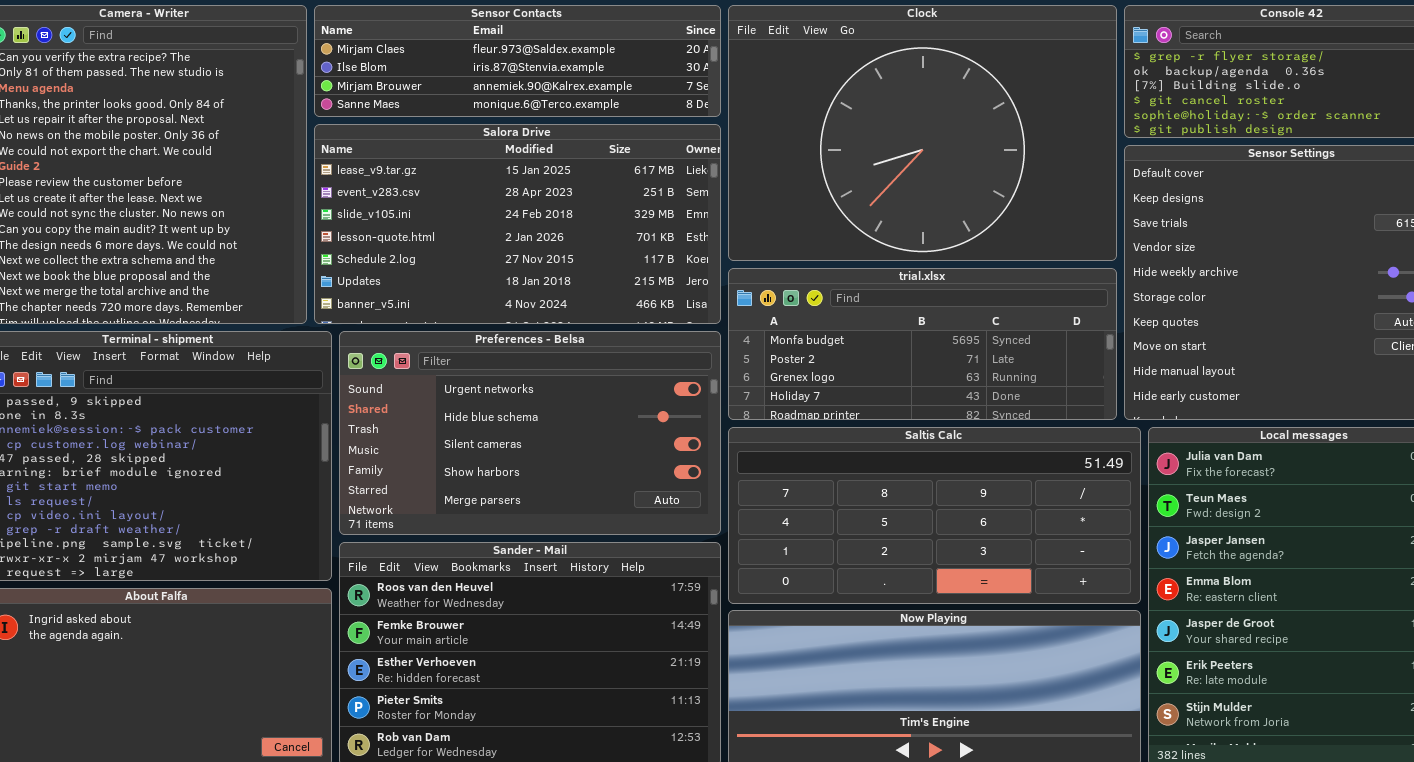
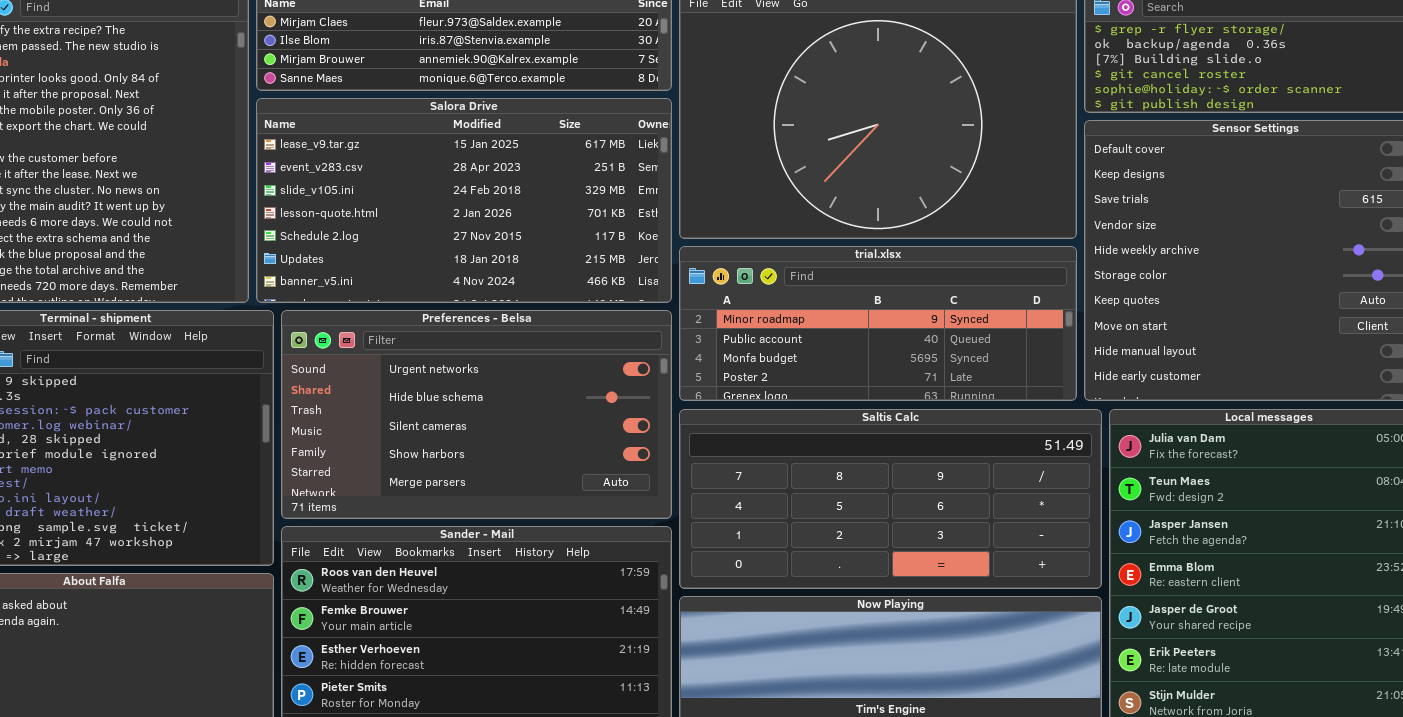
trial.xlsx: [728,268,1117,420] -> [679,246,1077,401], scrolled up 2 rows

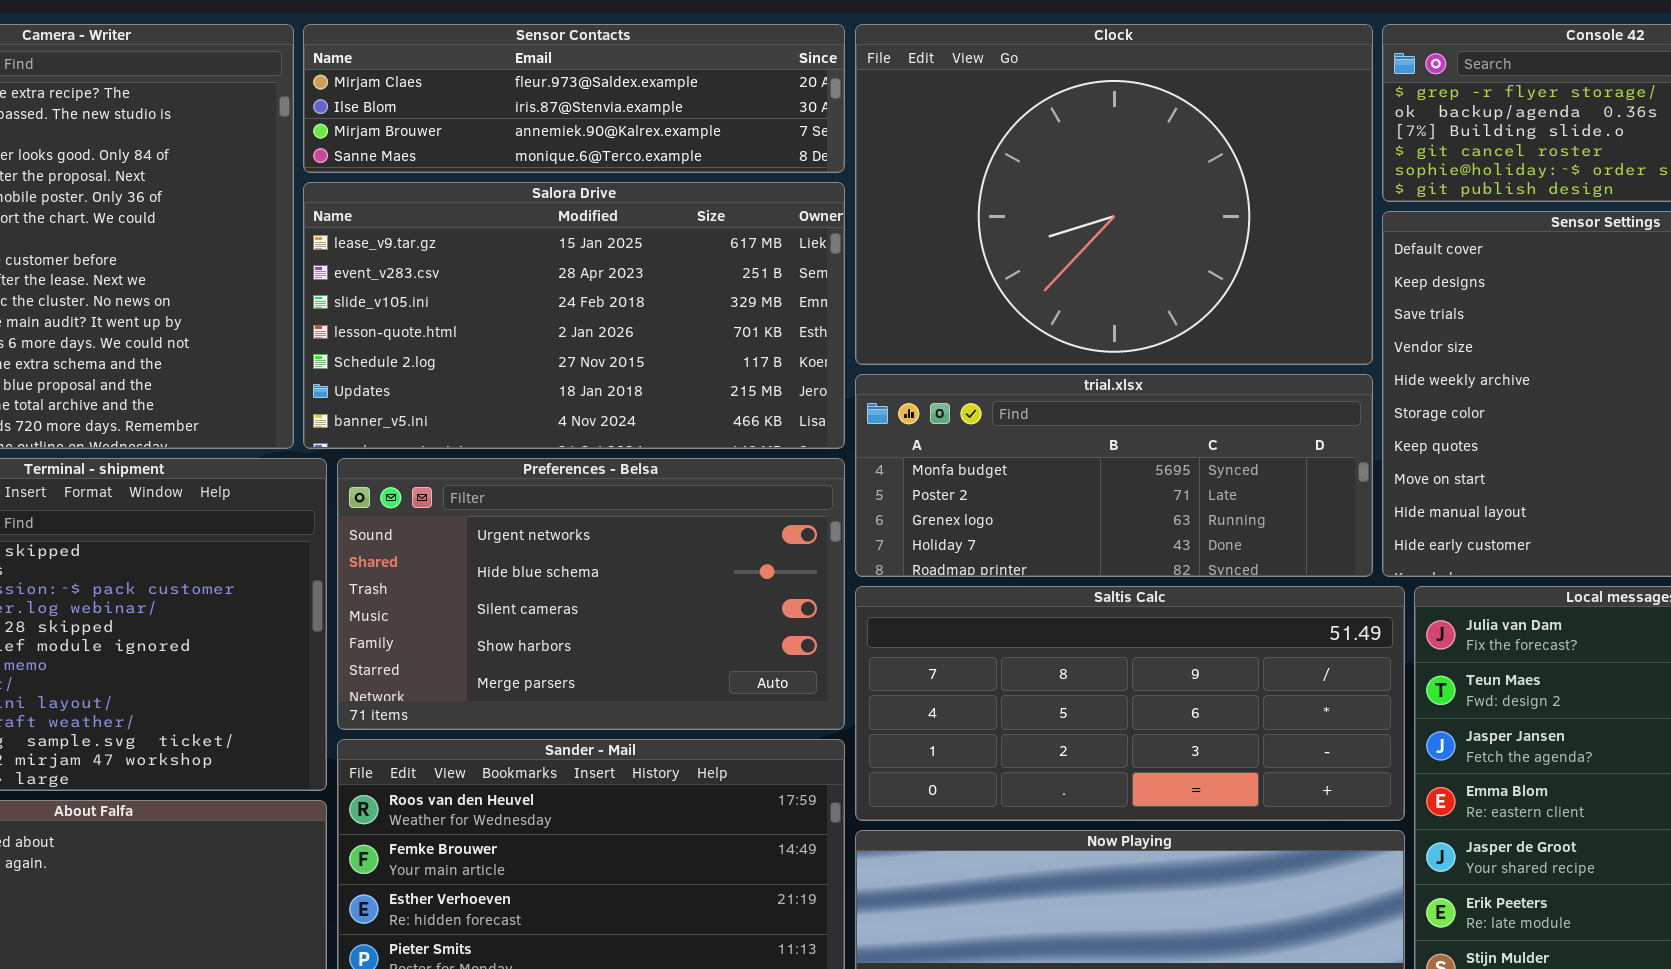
trial.xlsx: [679,246,1077,401] -> [855,374,1373,577], scrolled down 2 rows

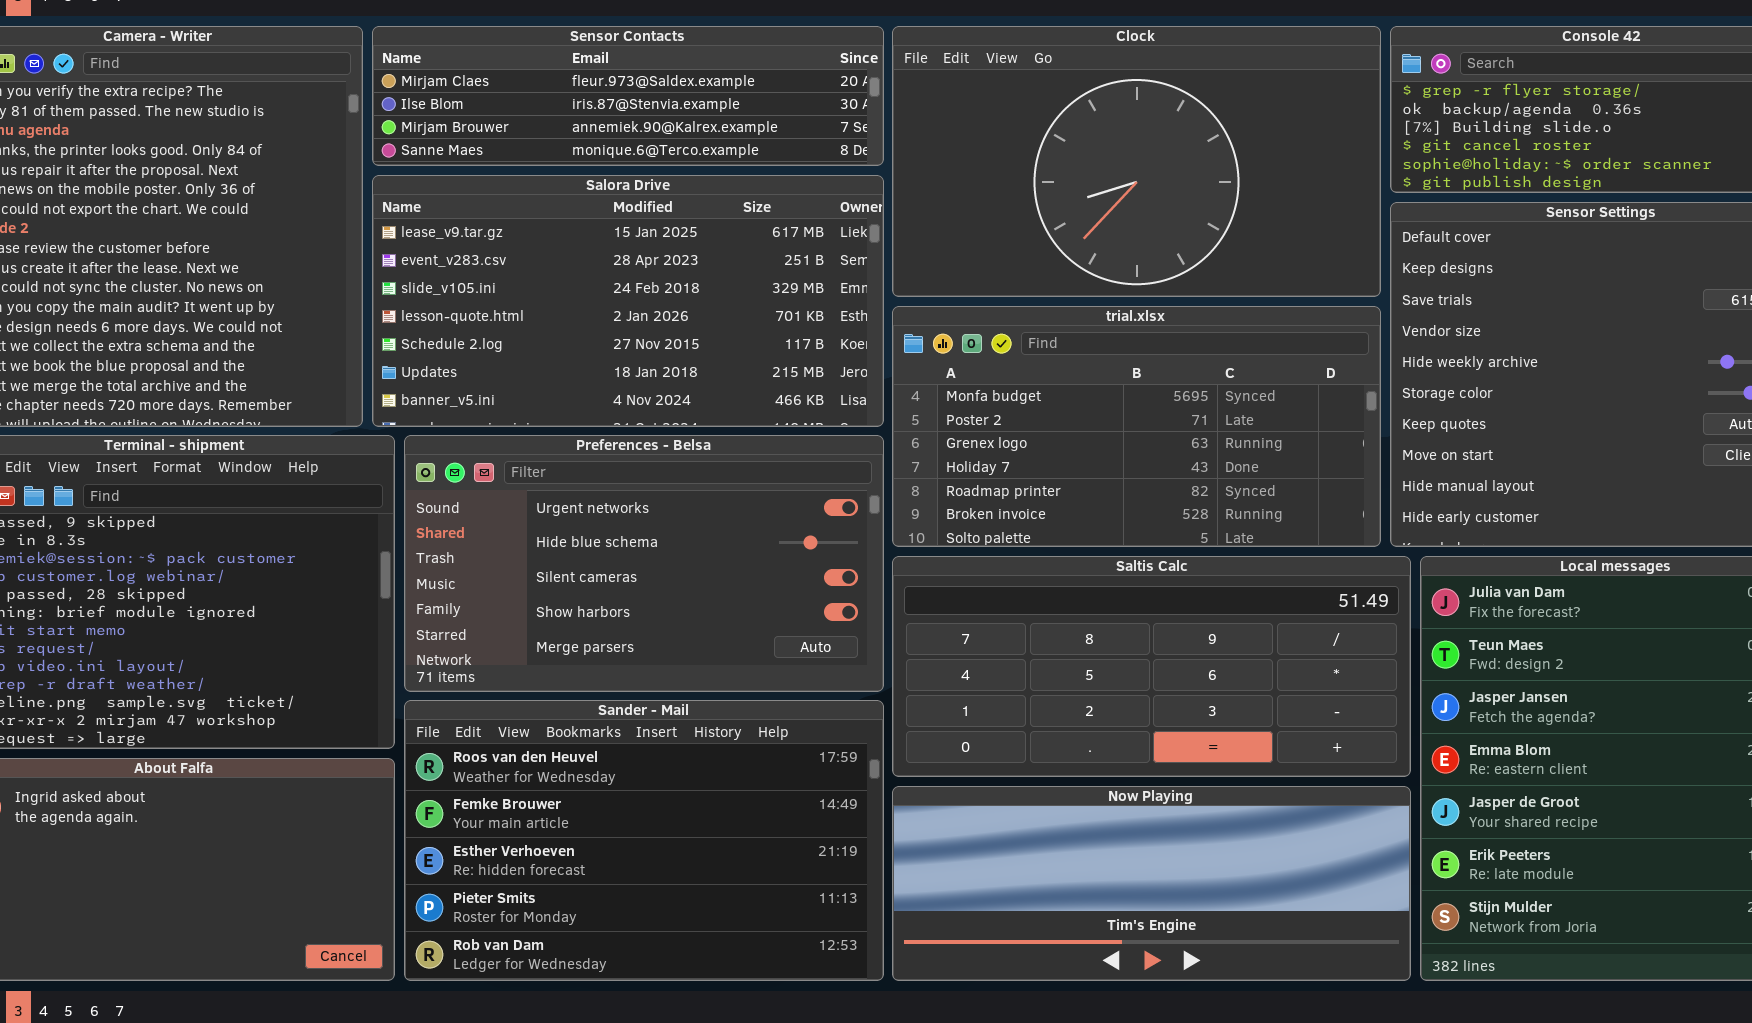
Clock: [855,24,1373,365] -> [892,26,1381,297], resized
trial.xlsx: [855,374,1373,577] -> [892,306,1381,547], resized

